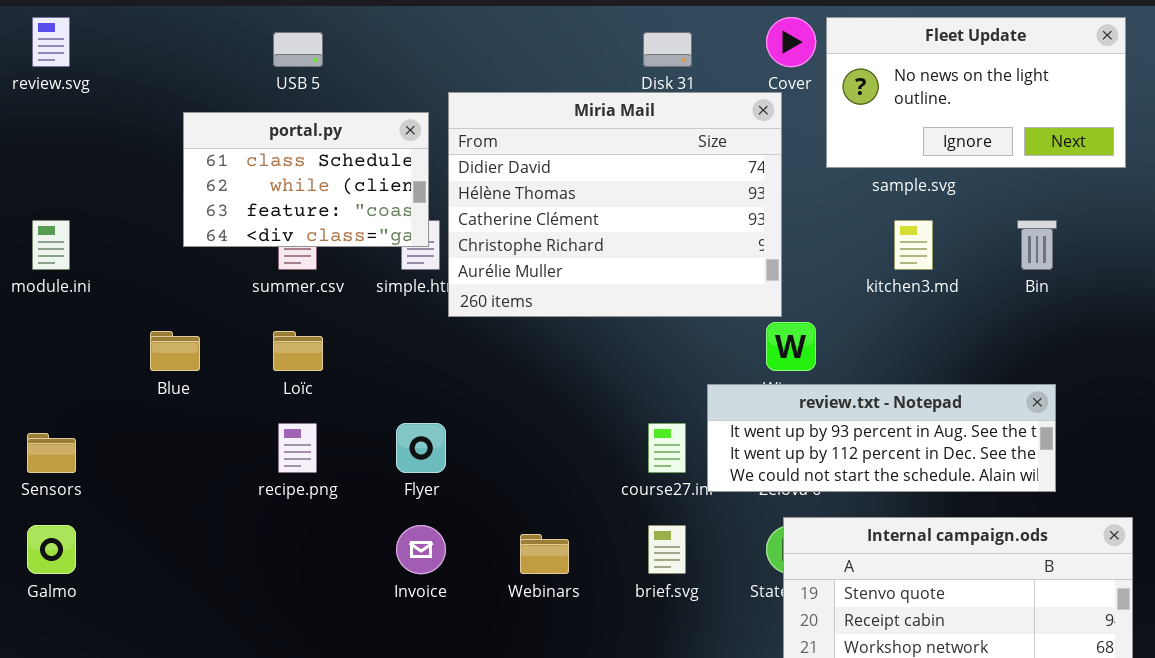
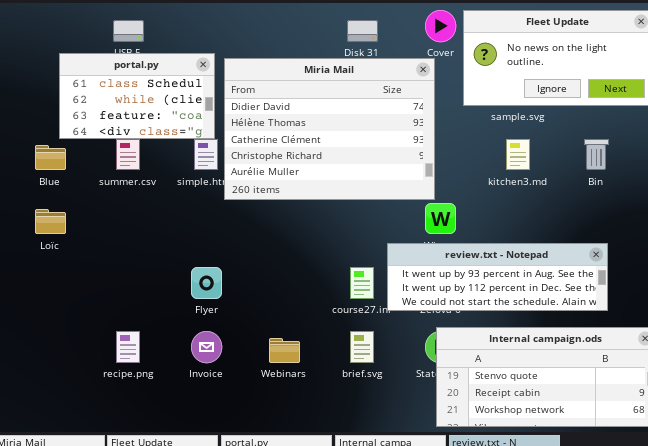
portal.py: [183,112,429,247] -> [59,53,215,139], moved
Blue: [150,331,200,371] -> [35,145,66,170], moved
Loïc: [273,331,323,371] -> [35,209,66,234], moved
recipe.png: [278,423,317,473] -> [116,331,140,363], moved

